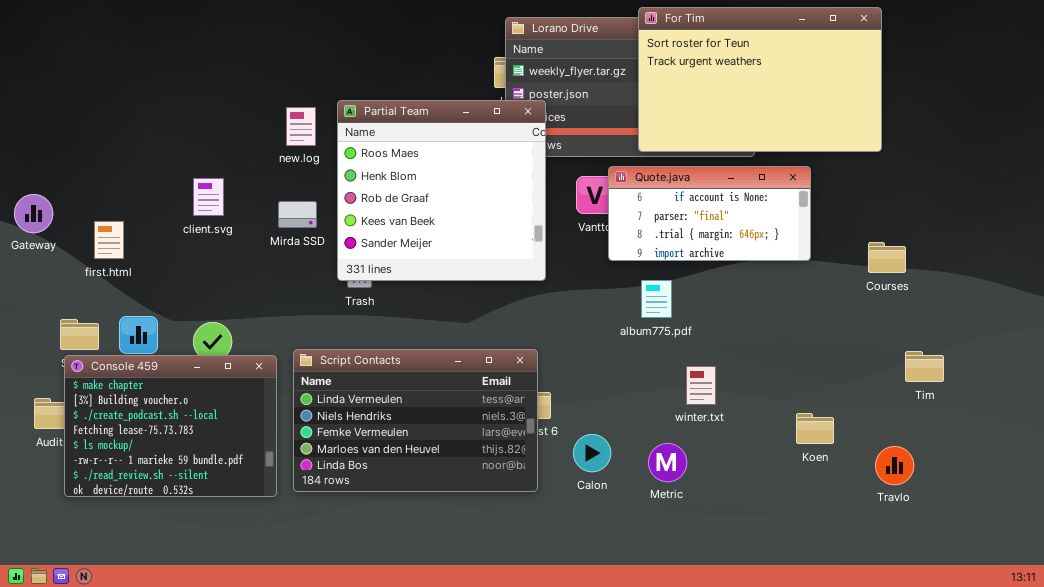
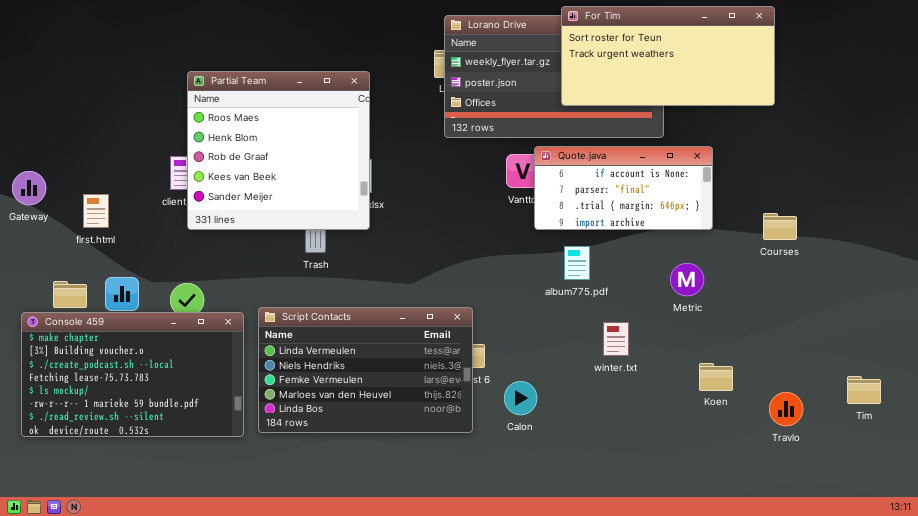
For Tim: [638,7,882,152] -> [561,6,775,106], resized
Partial Team: [337,100,546,281] -> [187,71,370,230], moved
Tim: [905,351,944,382] -> [847,376,881,404], moved
Console 459: [64,355,277,497] -> [21,312,244,437], resized
Metric: [648,443,687,482] -> [670,263,704,296], moved

